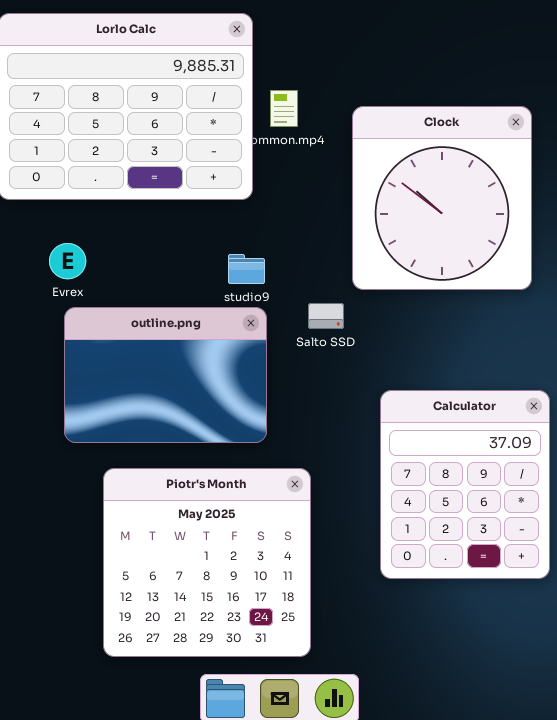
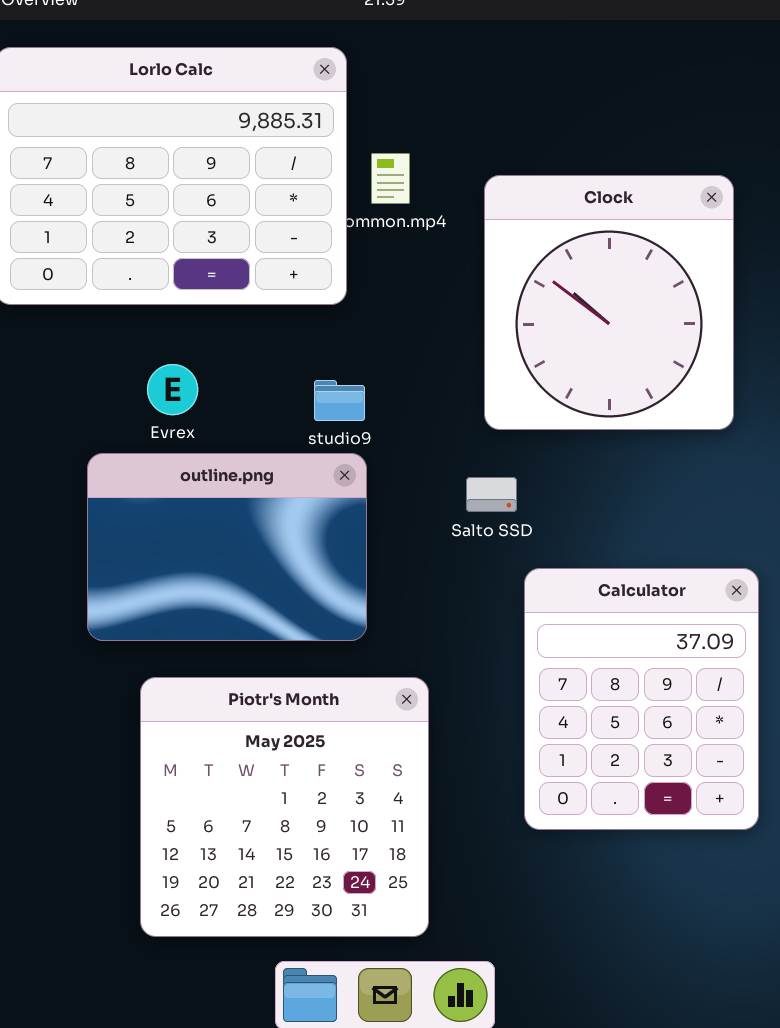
Evrex: [49,243,86,279] -> [147,364,198,415], moved
Salto SSD: [308,303,344,329] -> [466,477,517,512], moved

